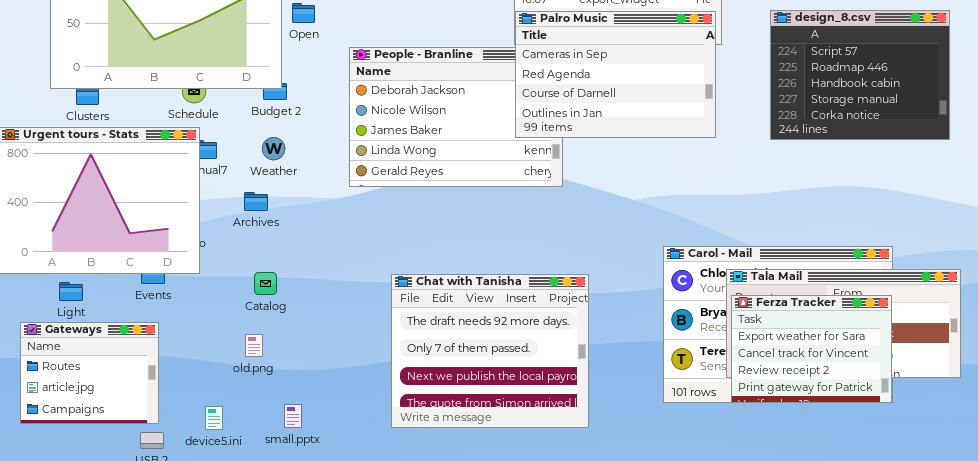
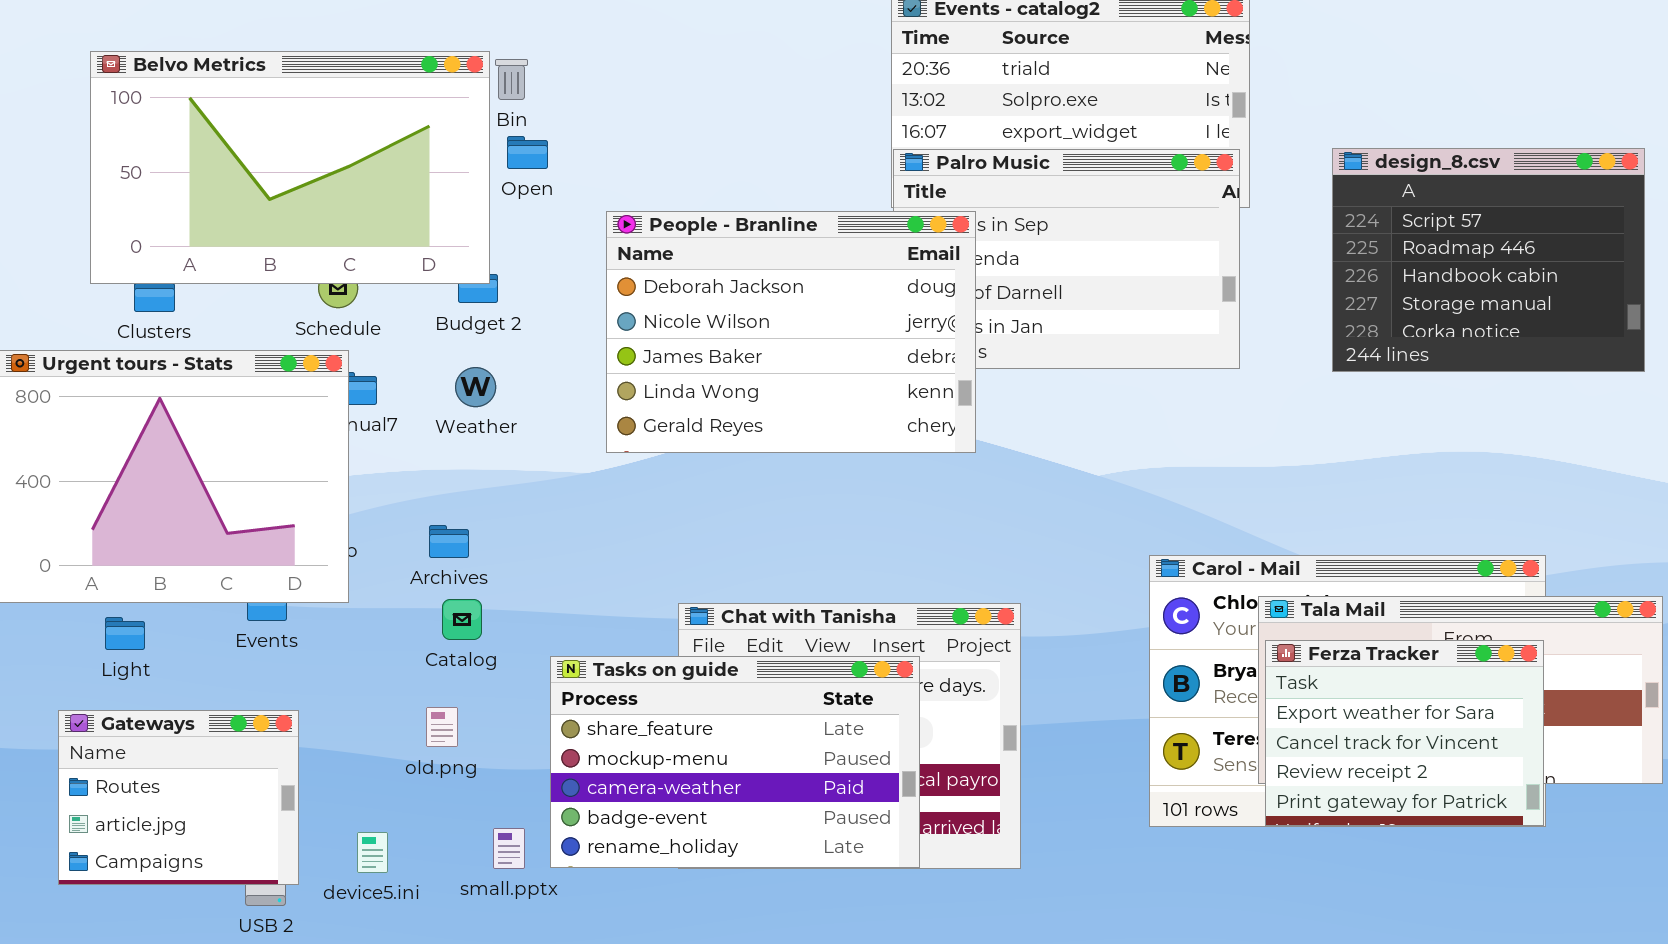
People - Branline: [349,47,563,187] -> [606,211,976,453], raised
Archives: [244,192,268,211] -> [429,525,469,558], moved
Tasks on guide: none -> [550,656,920,868], opened
Gateways: [20,322,159,424] -> [58,710,299,885], moved

